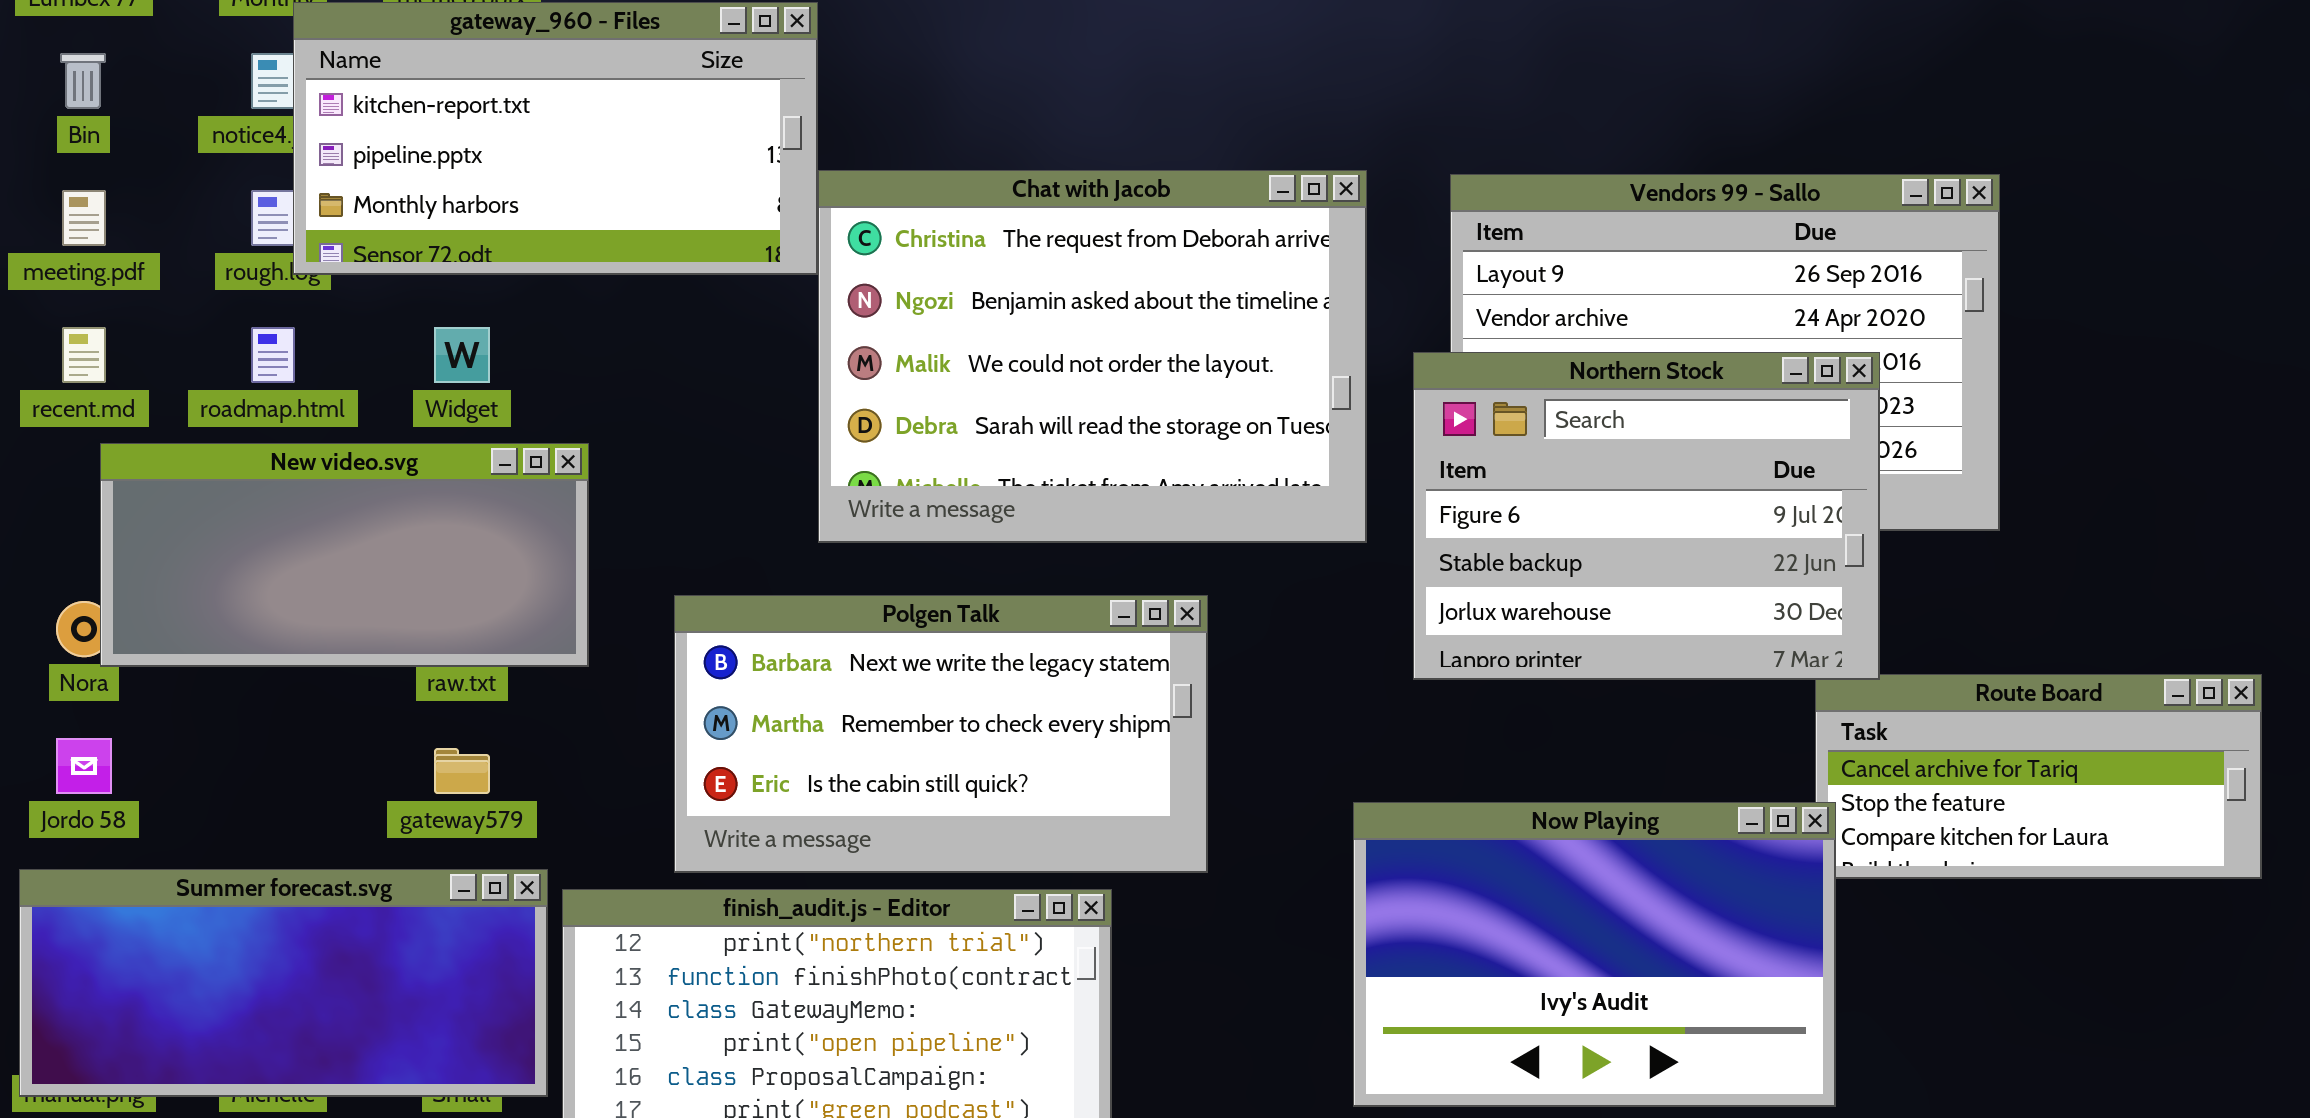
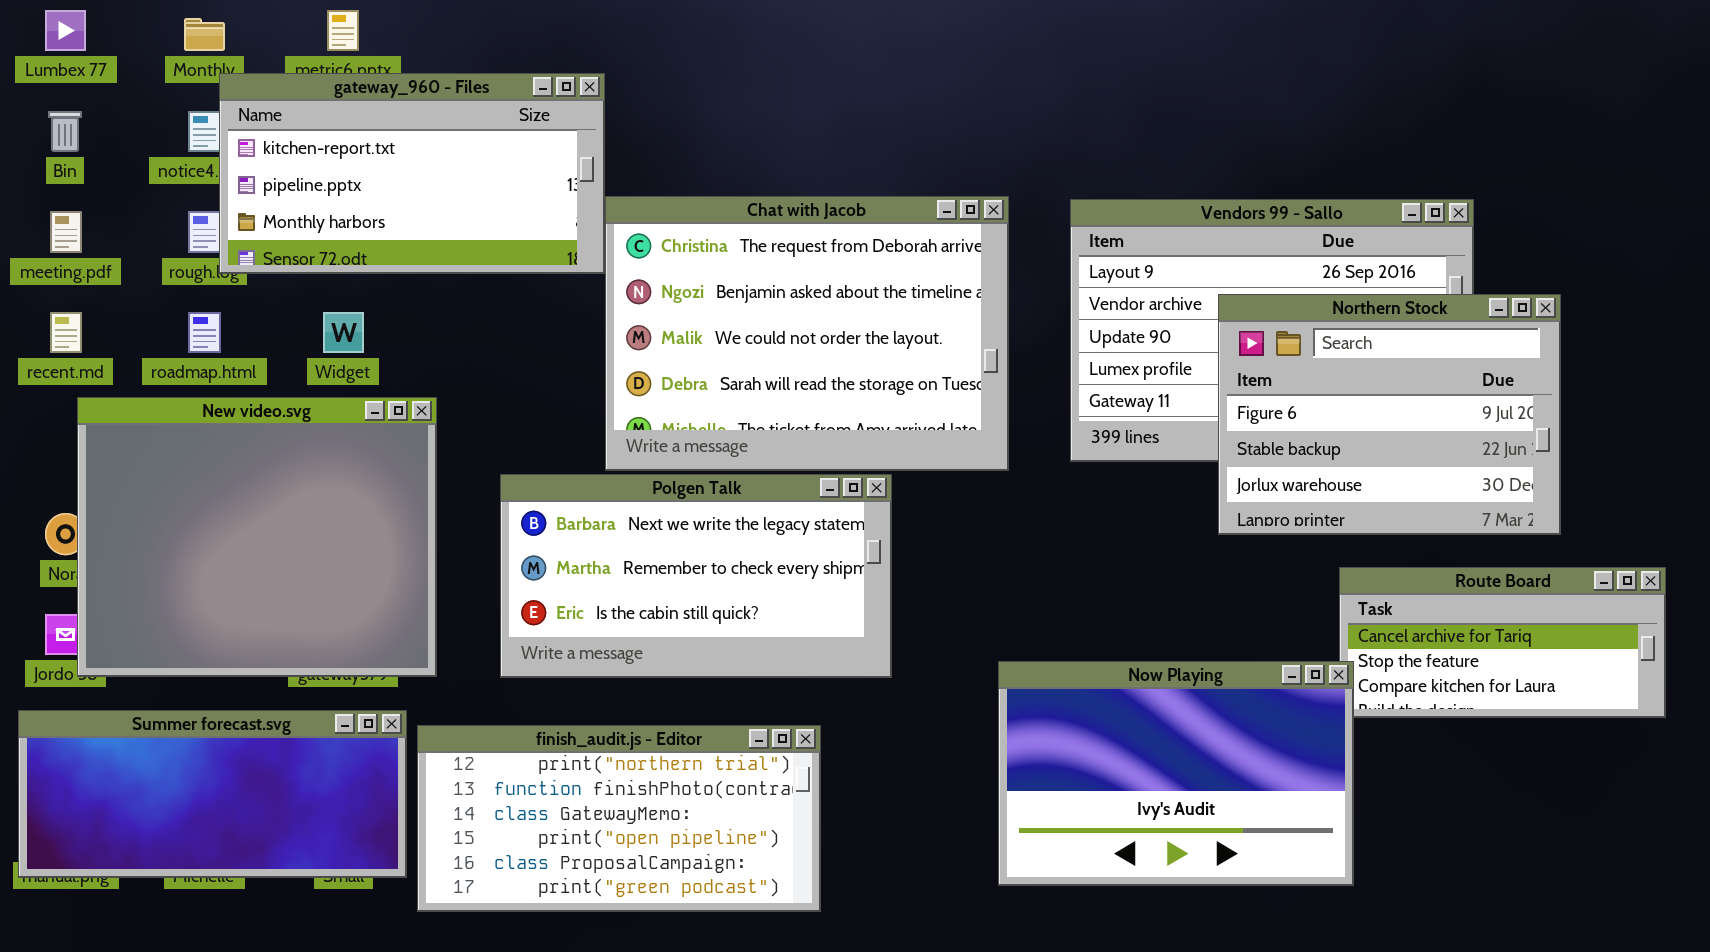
Northern Stock: [1413,352,1880,680] -> [1218,294,1561,535], moved
New video.svg: [100,443,589,667] -> [77,397,437,677], resized
Polgen Talk: [674,595,1208,873] -> [500,474,892,678], moved

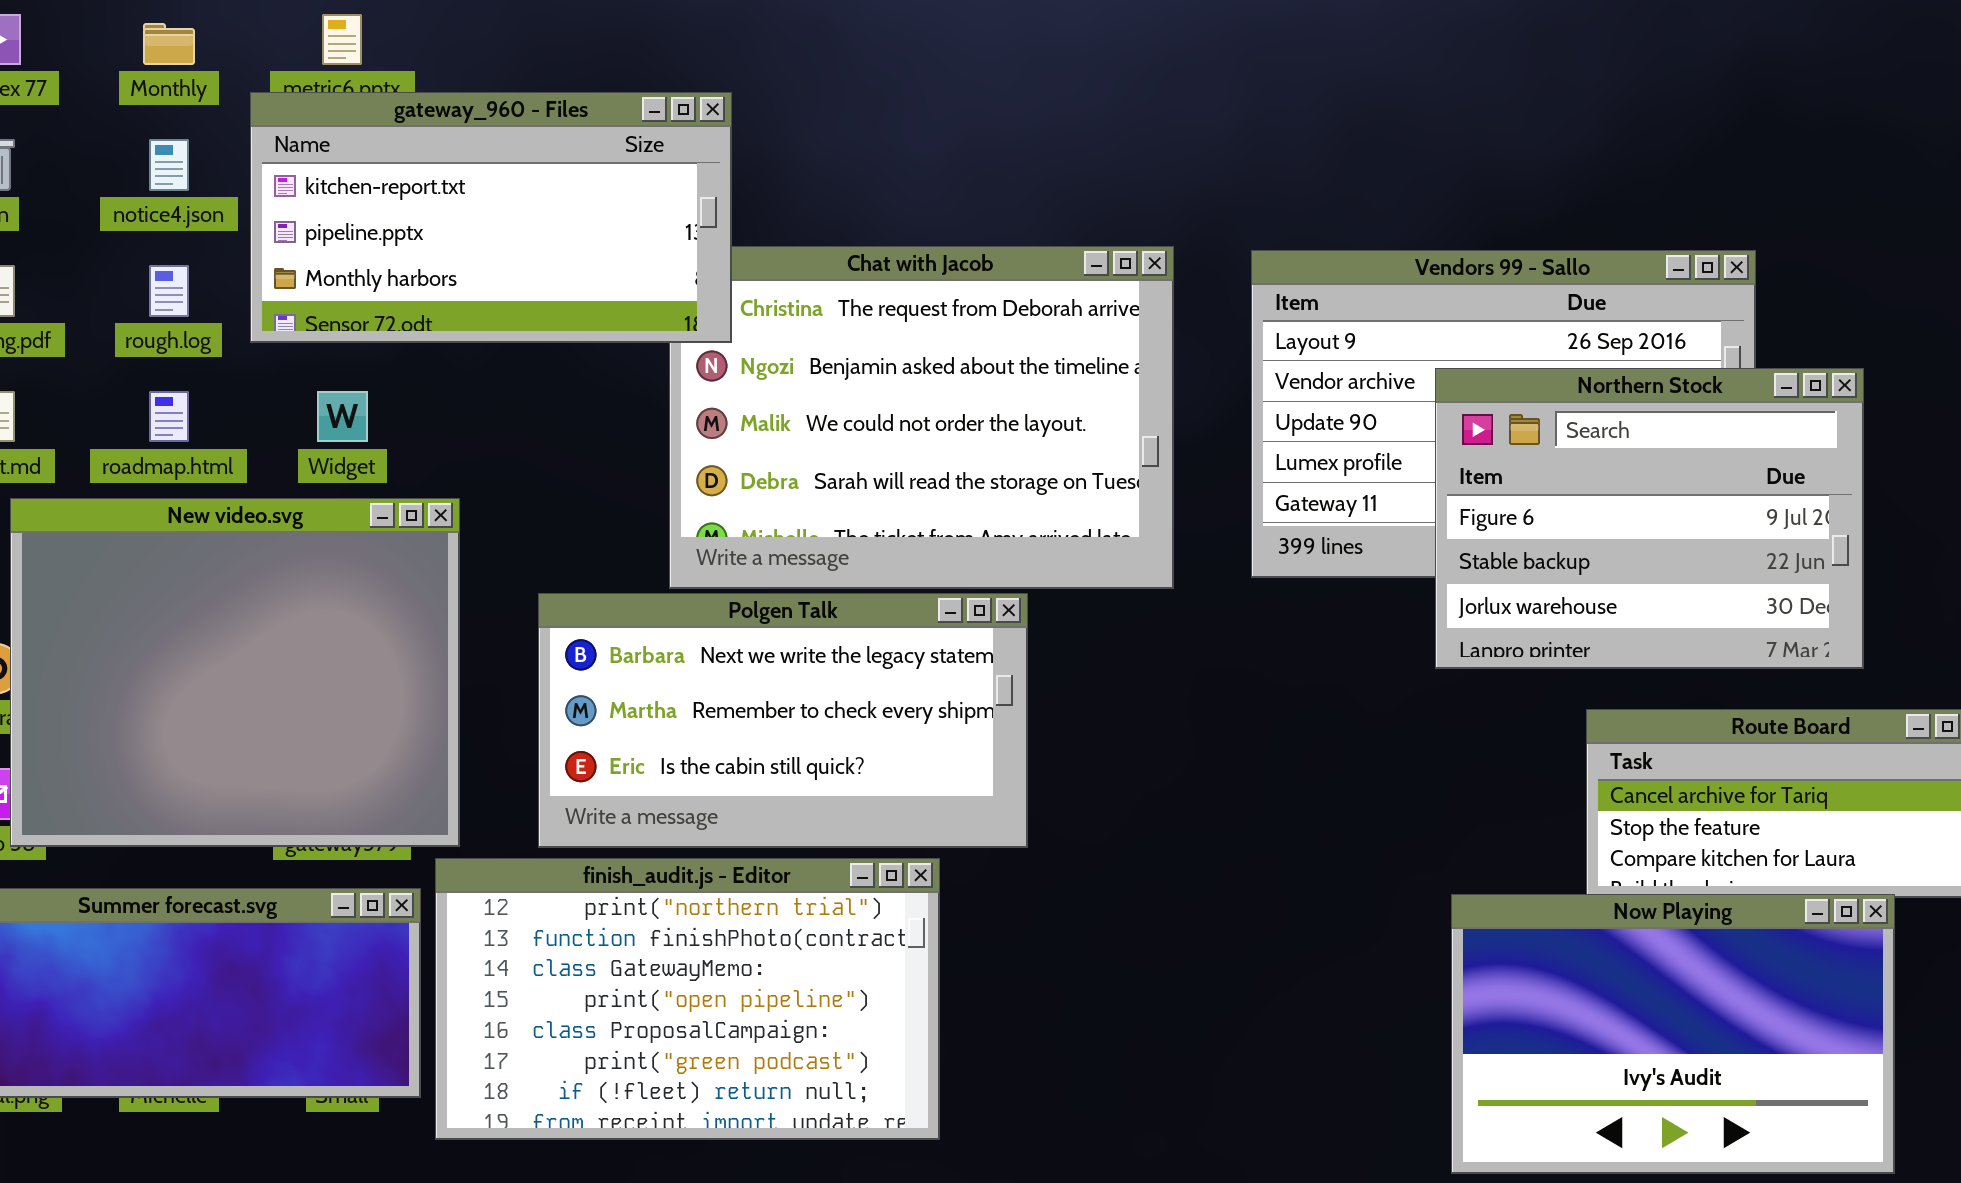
gateway_960 - Files: [219,73,605,274] -> [250,92,732,343], moved
Now Playing: [998,661,1354,886] -> [1451,894,1895,1174], moved
finish_audit.js - Editor: [417,725,821,912] -> [435,858,940,1140], resized

